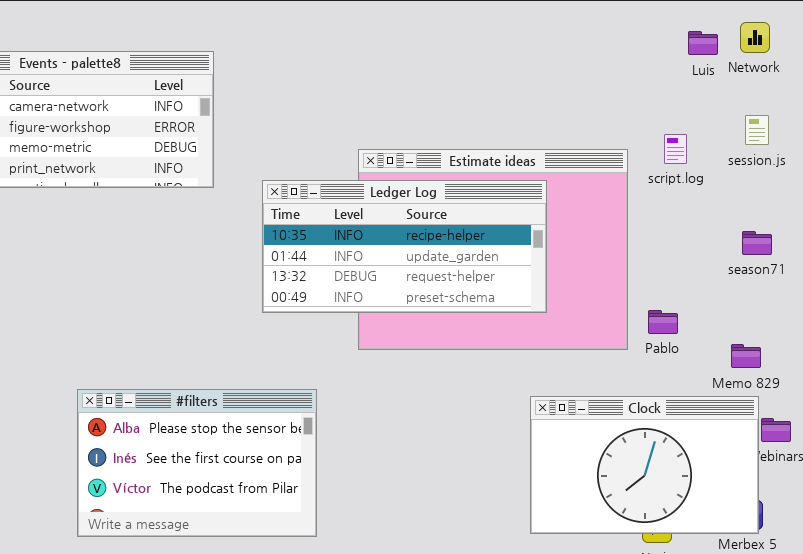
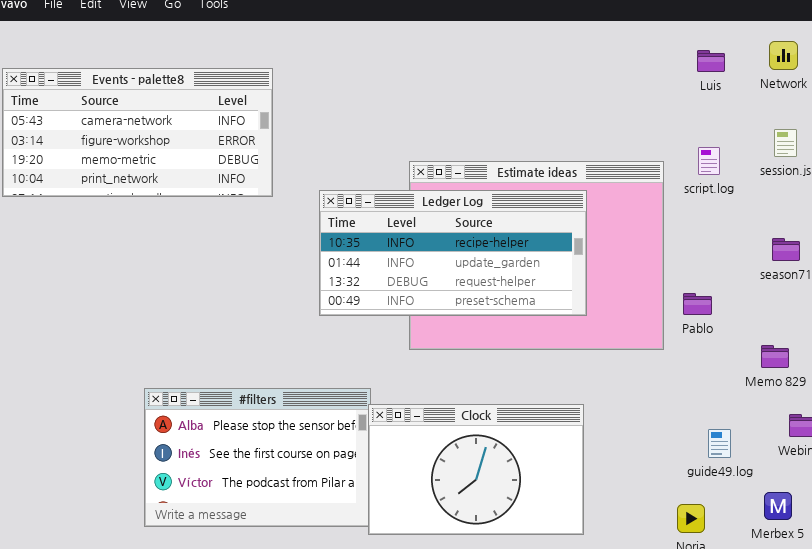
Luis: [688,31,718,55] -> [697,50,725,72], moved
Pablo: [648,310,678,334] -> [683,293,712,315], moved
Clock: [530,396,759,534] -> [368,404,584,535], moved

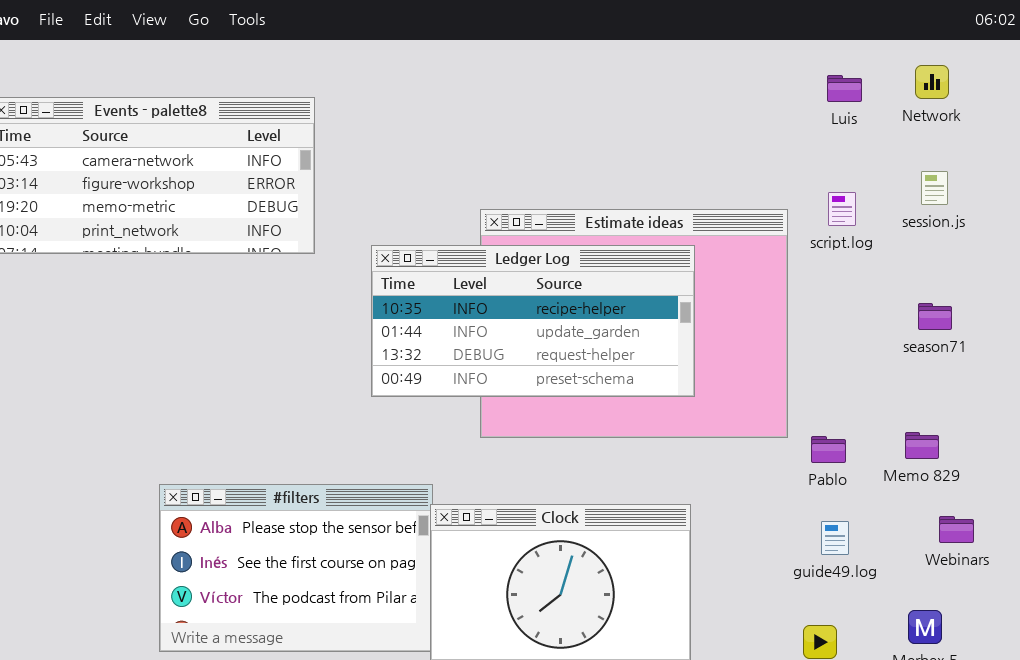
Pablo: [683,293,712,315] -> [811,436,846,463], moved
guide49.log: [708,429,731,458] -> [821,521,849,555], moved

